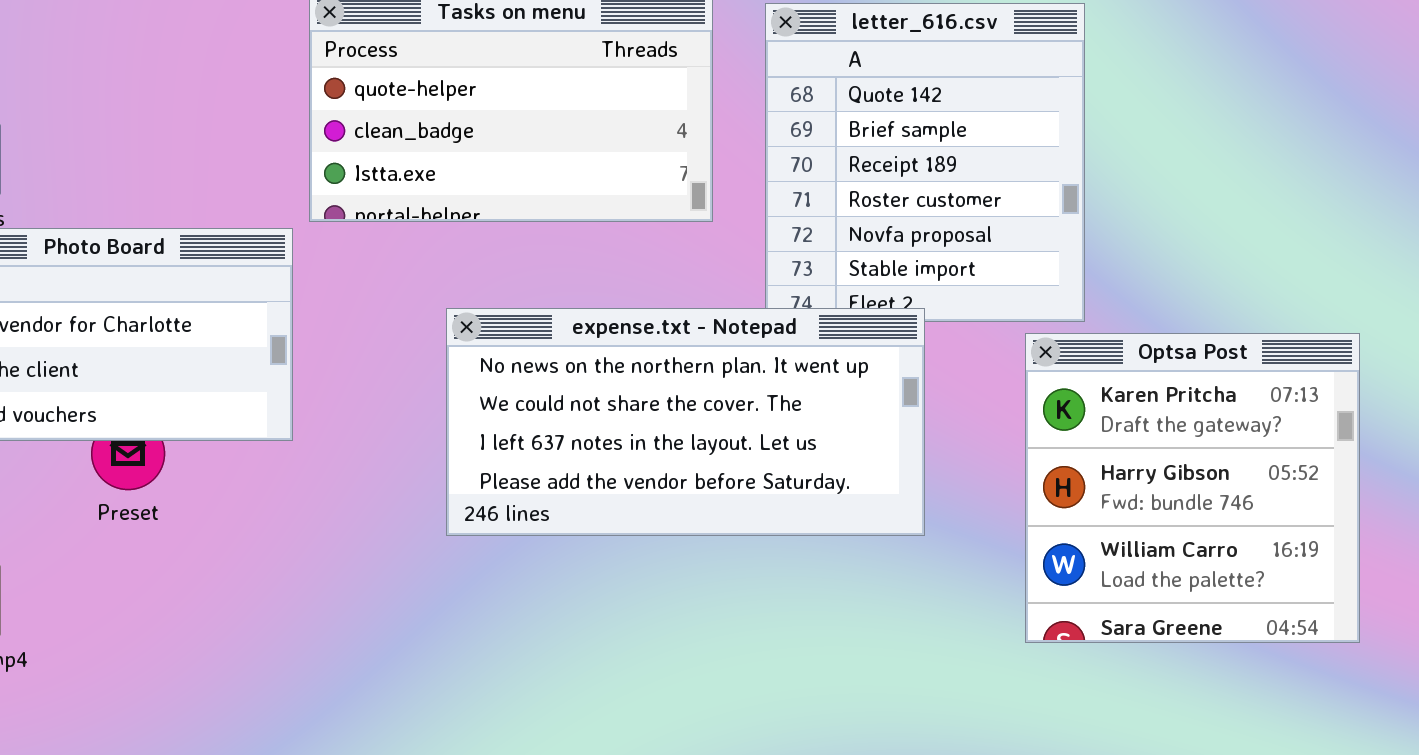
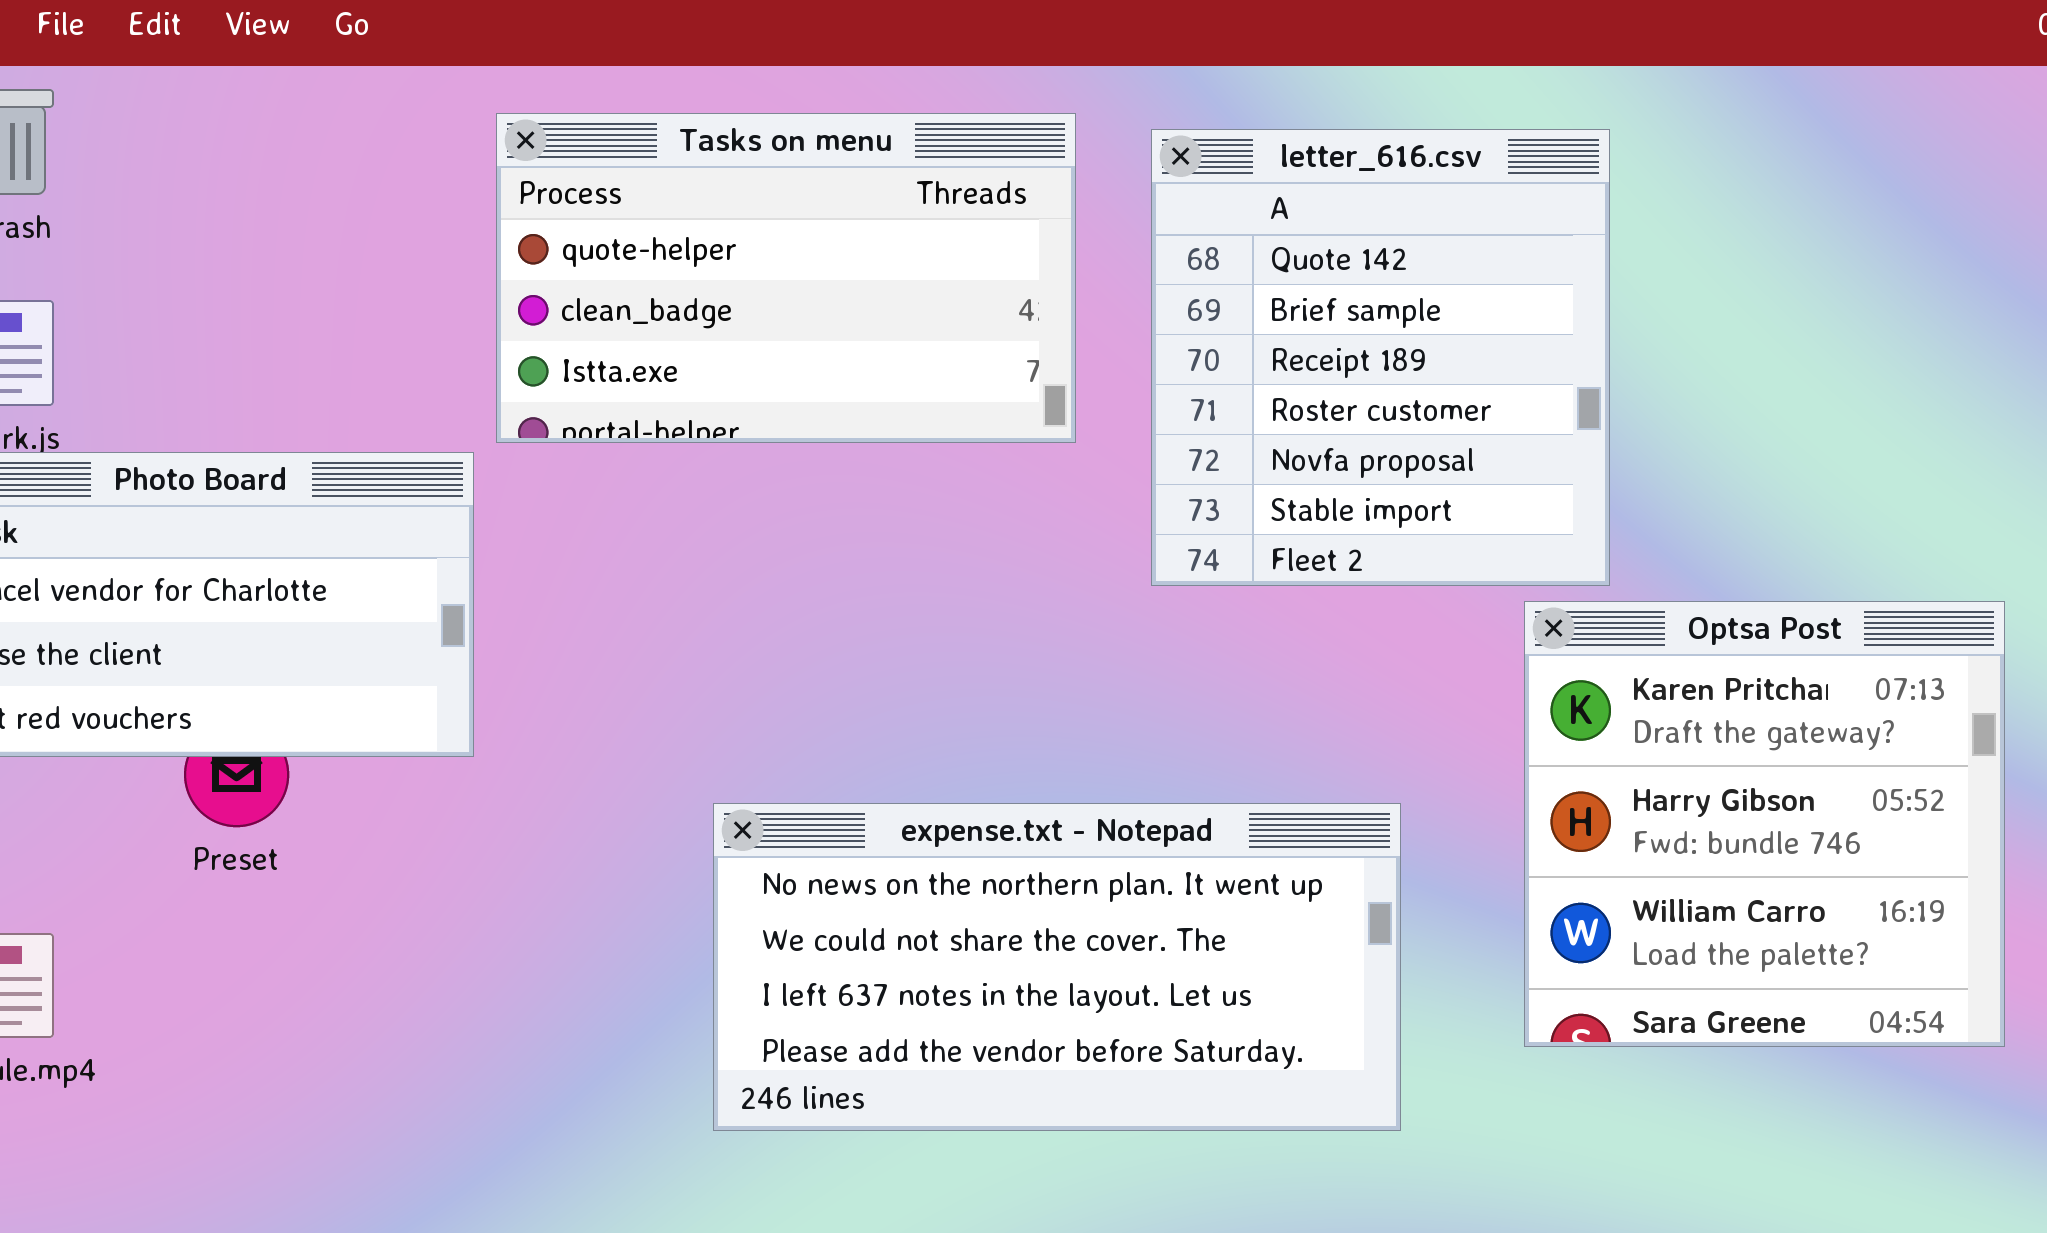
expense.txt - Notepad: [446,308,925,536] -> [713,803,1401,1131], moved

